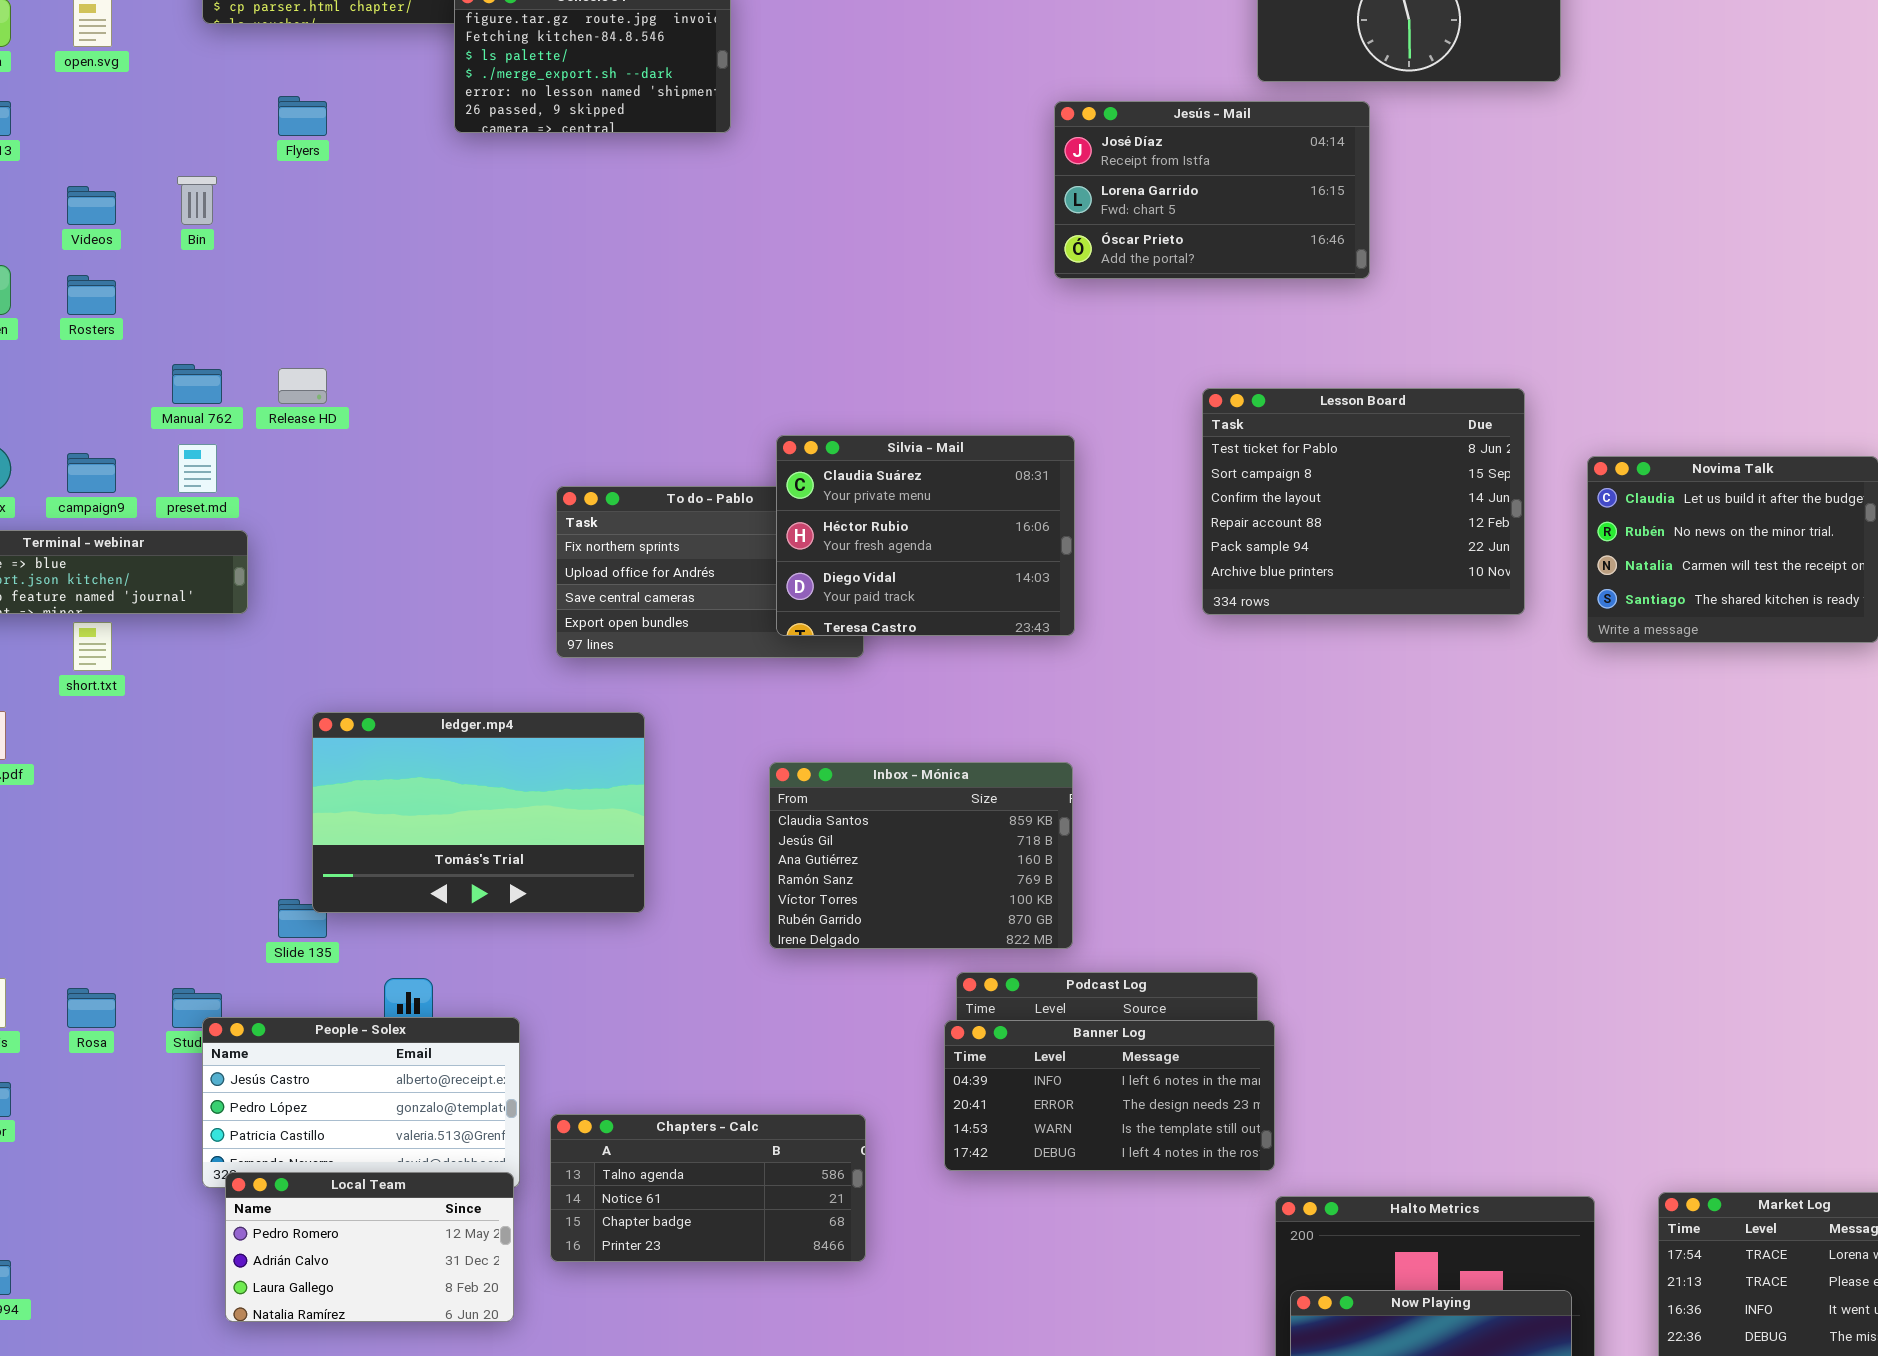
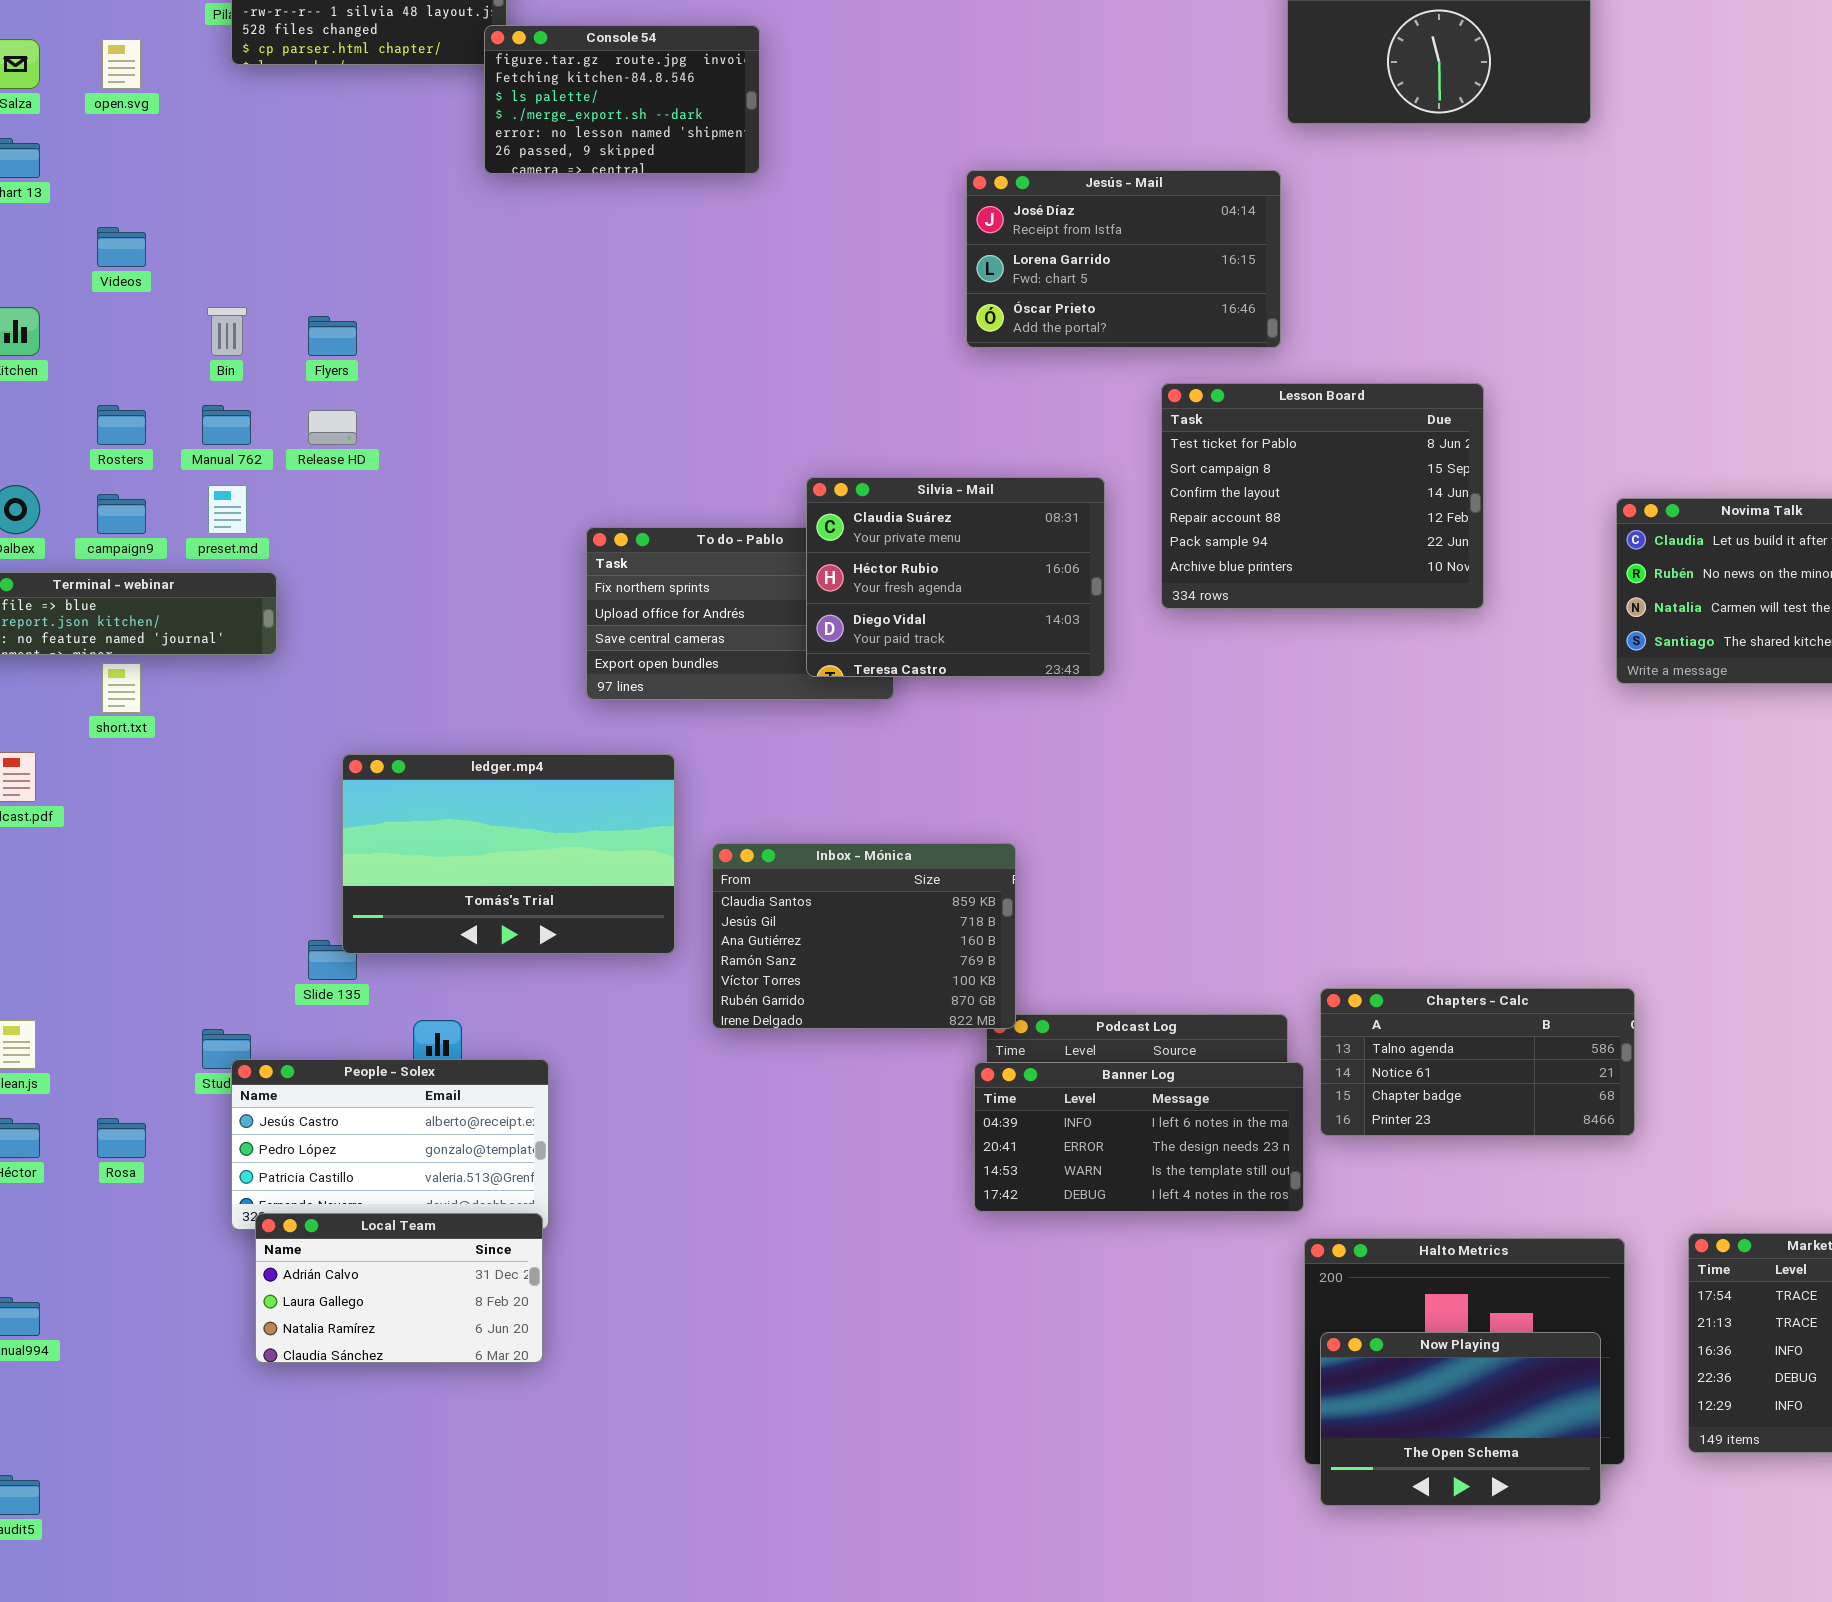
Flyers: [278,96,327,136] -> [308,316,357,356], moved
Jesús - Mail: [1054,101,1370,279] -> [966,170,1281,348], moved
Bin: [177,176,217,225] -> [207,307,247,356], moved
Rosters: [67,275,116,315] -> [97,405,146,445], moved
Lesson Board: [1202,388,1525,615] -> [1161,383,1484,609], moved
Inbox - Mónica: [769,762,1073,949] -> [712,843,1016,1029], moved
Rosa: [67,988,116,1028] -> [97,1118,146,1158], moved
Chapters - Calc: [550,1114,866,1262] -> [1320,988,1635,1136], moved
Local Team: [225,1172,514,1322] -> [255,1213,543,1363], scrolled down 1 row

